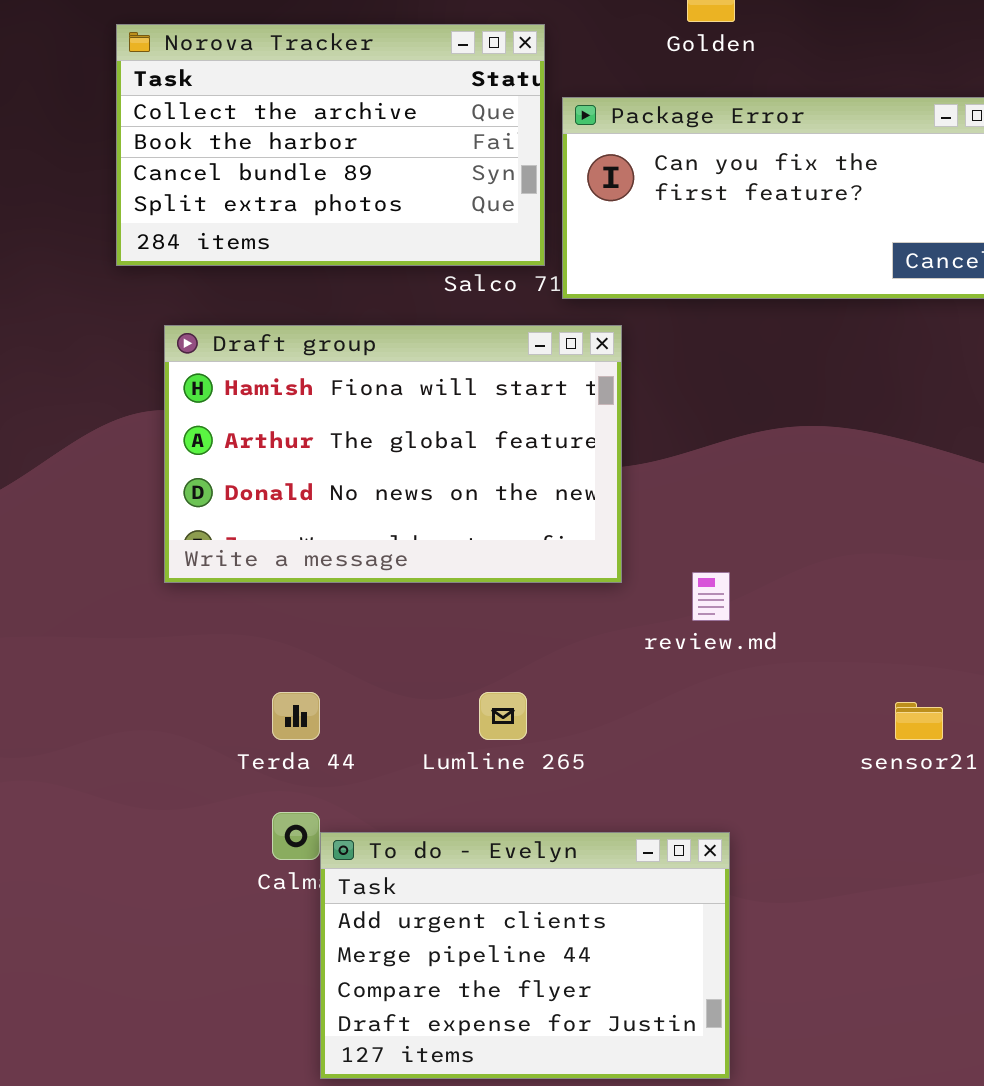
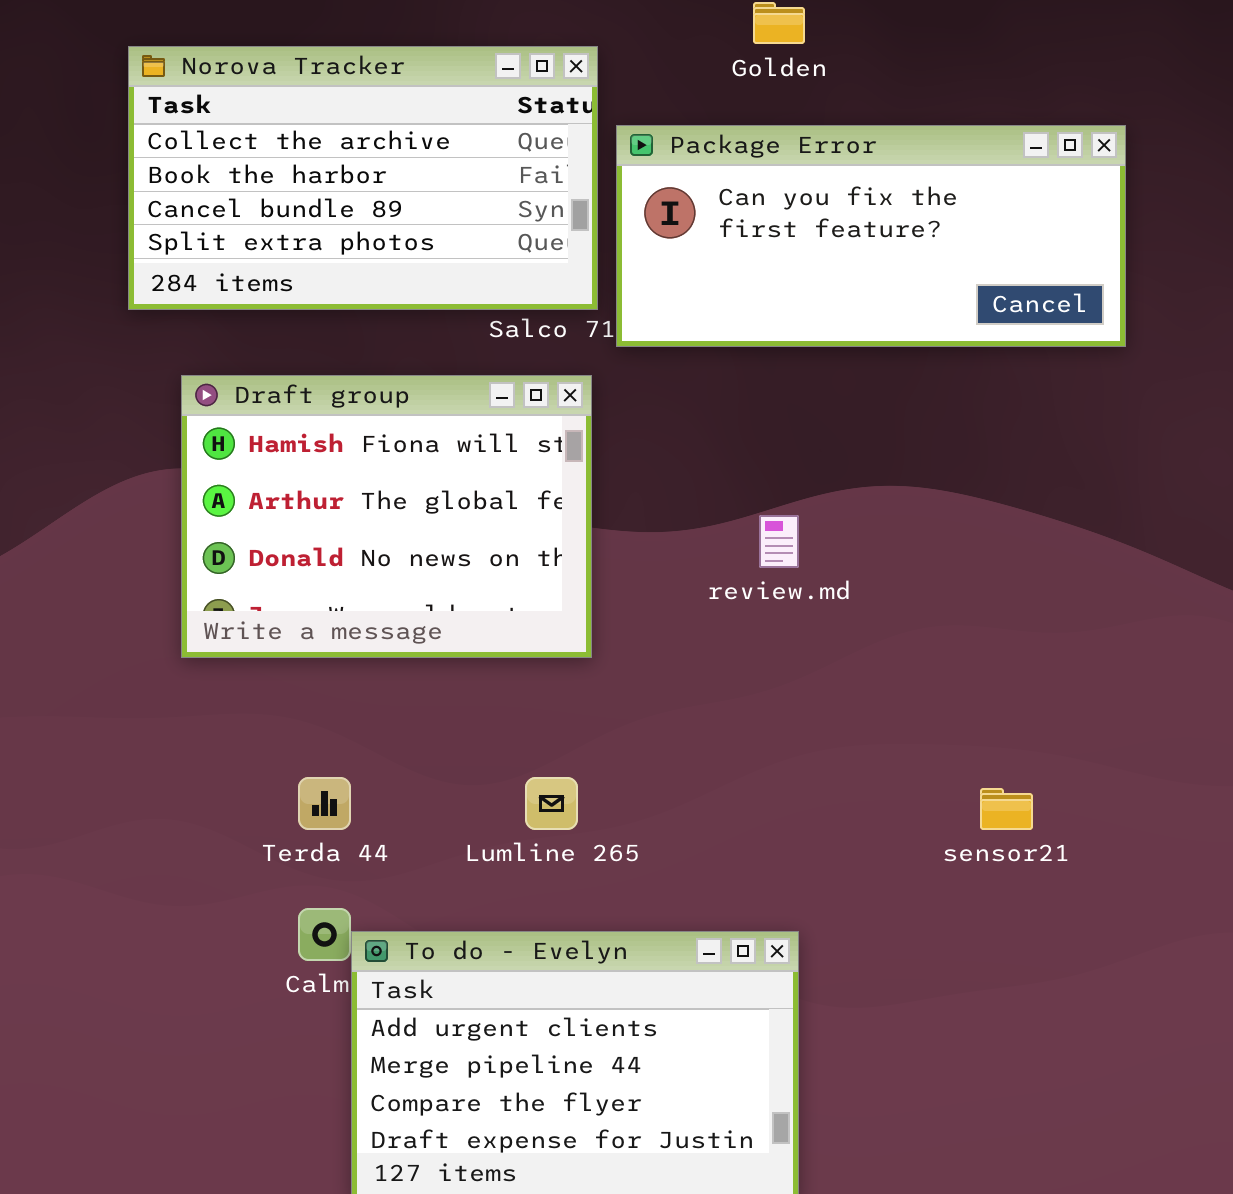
Draft group: [164,325,622,583] -> [181,375,592,658], resized
review.md: [692,572,730,621] -> [759,515,799,568], moved

